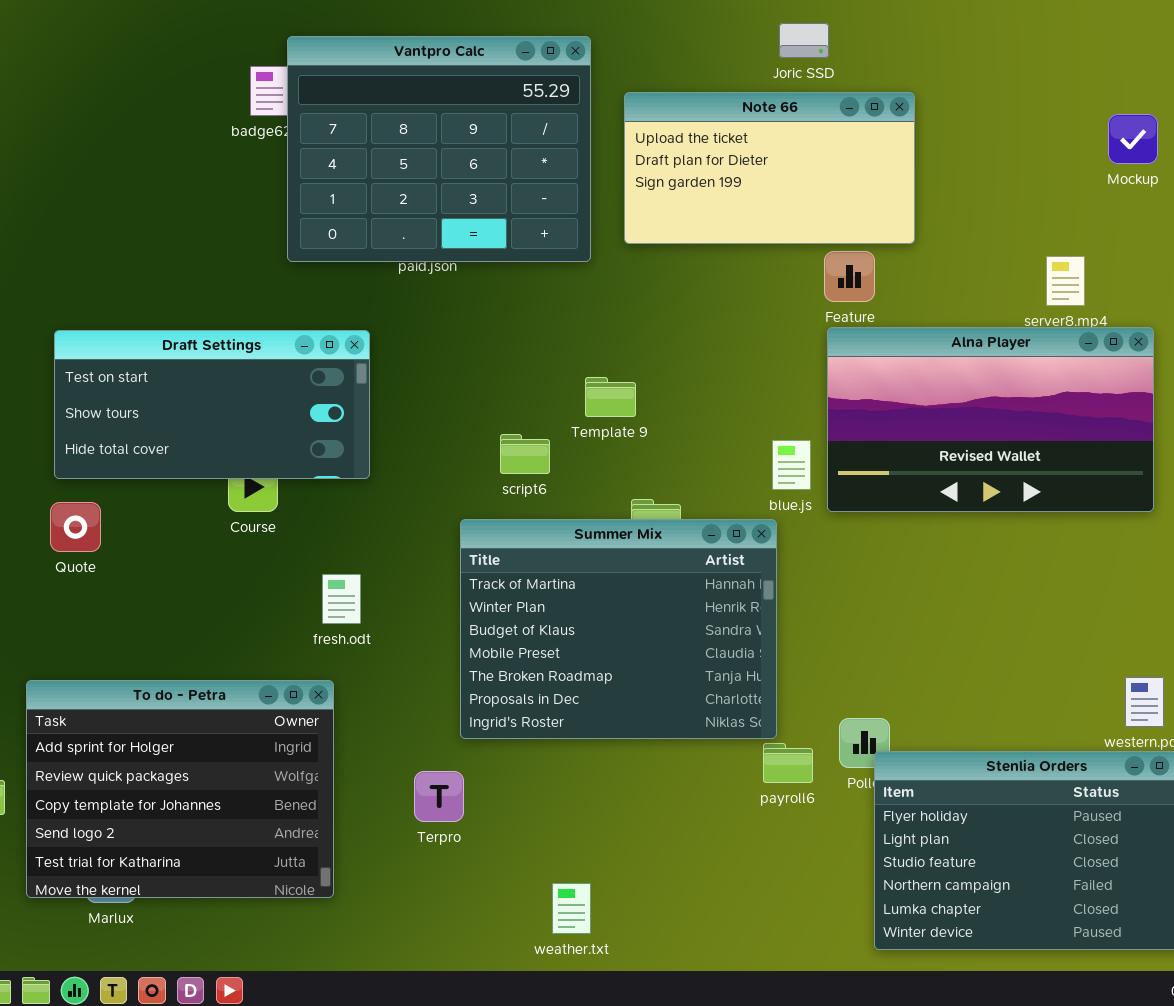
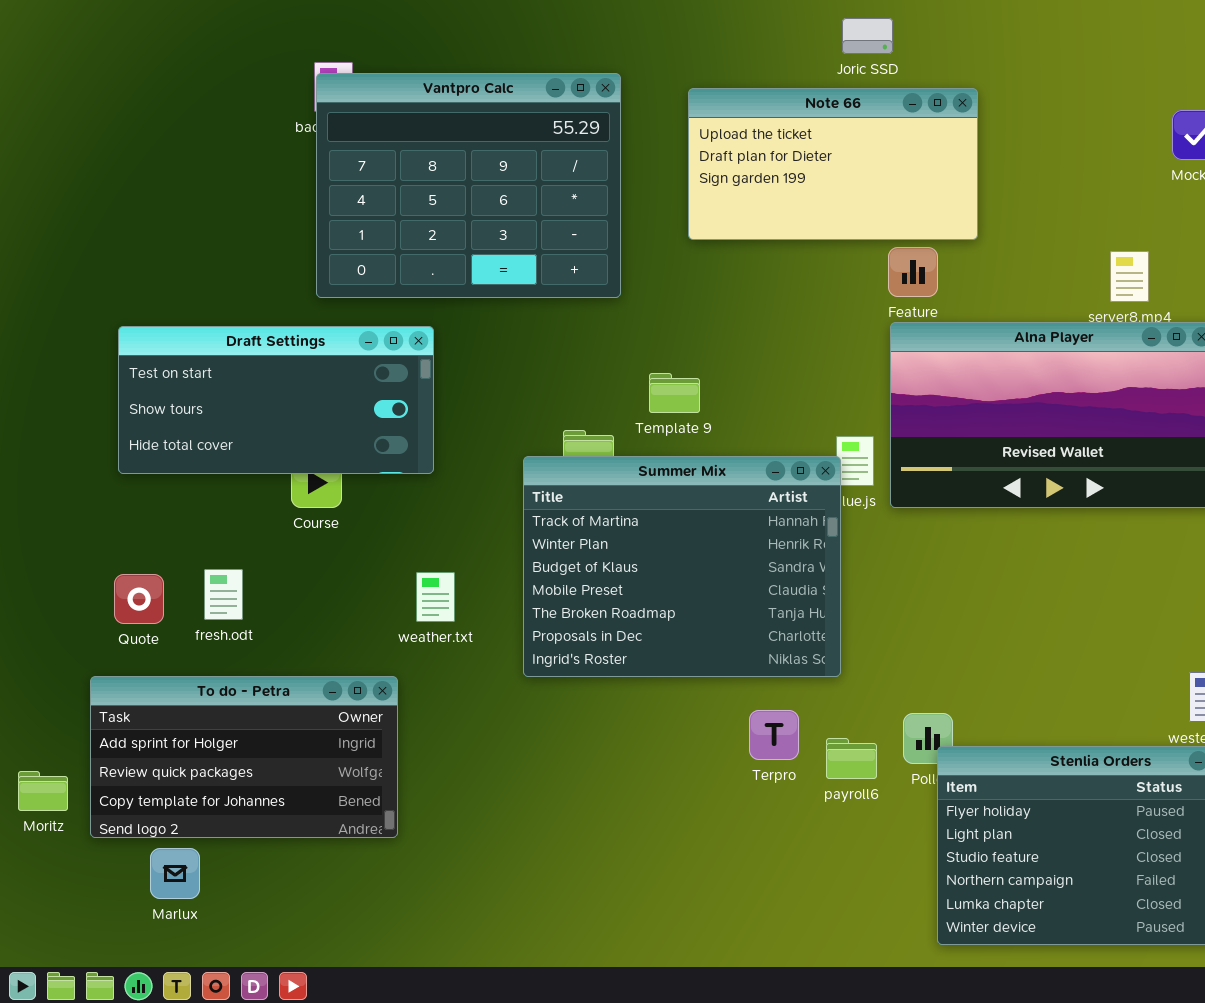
Vantpro Calc: [287,36,591,262] -> [316,73,621,298], moved
Quote: [50,502,101,552] -> [114,574,164,624], moved
Summer Mix: [460,519,777,739] -> [523,456,841,677], moved
fresh.odt: [322,574,361,624] -> [204,569,243,620], moved
To do - Petra: [26,680,334,898] -> [90,676,398,838], resized
Terpro: [414,771,464,822] -> [749,710,799,760], moved
weather.txt: [552,883,591,934] -> [416,572,455,622], moved

